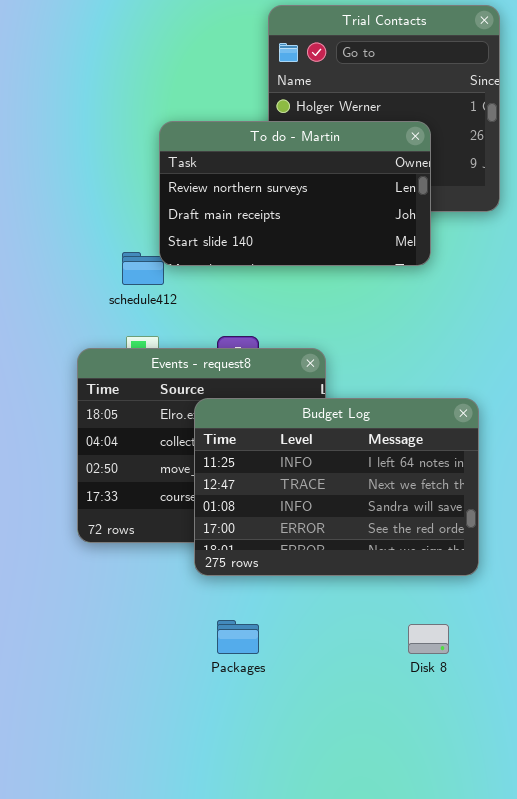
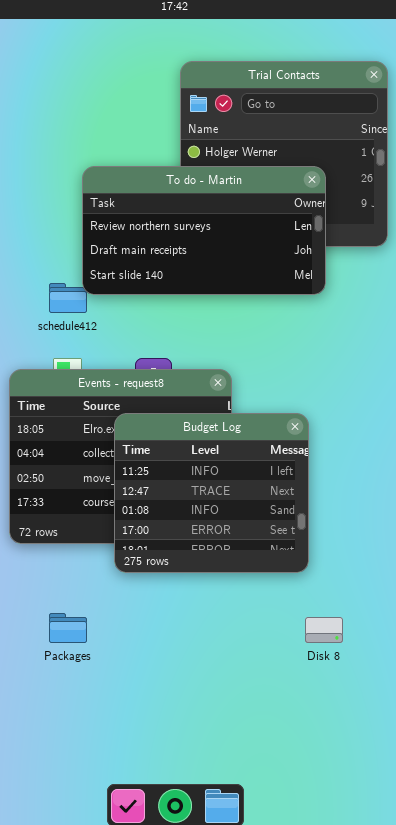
Budget Log: [194,398,479,576] -> [114,413,309,573], resized
Packages: [217,620,259,654] -> [49,613,87,643], moved

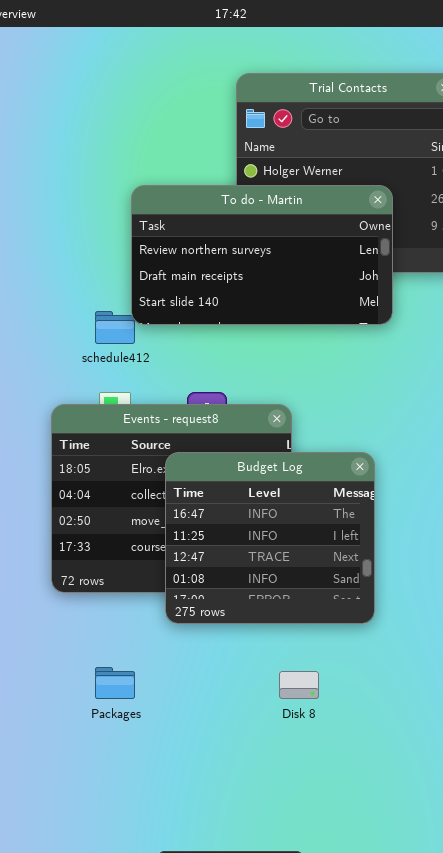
Budget Log: [114,413,309,573] -> [165,452,375,624], scrolled up 1 row
Disk 8: [305,617,343,643] -> [279,671,319,699], moved

